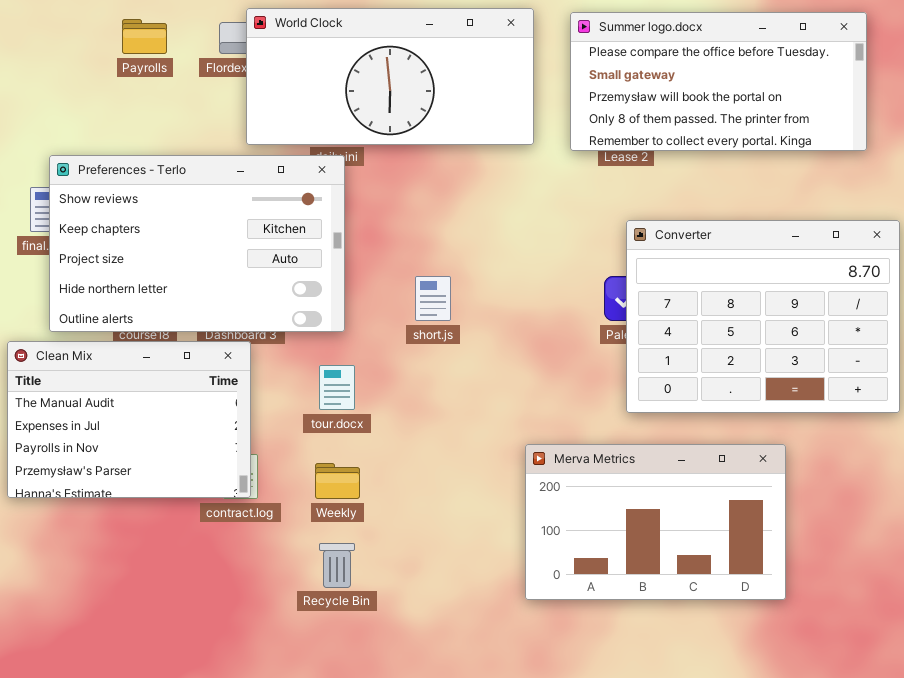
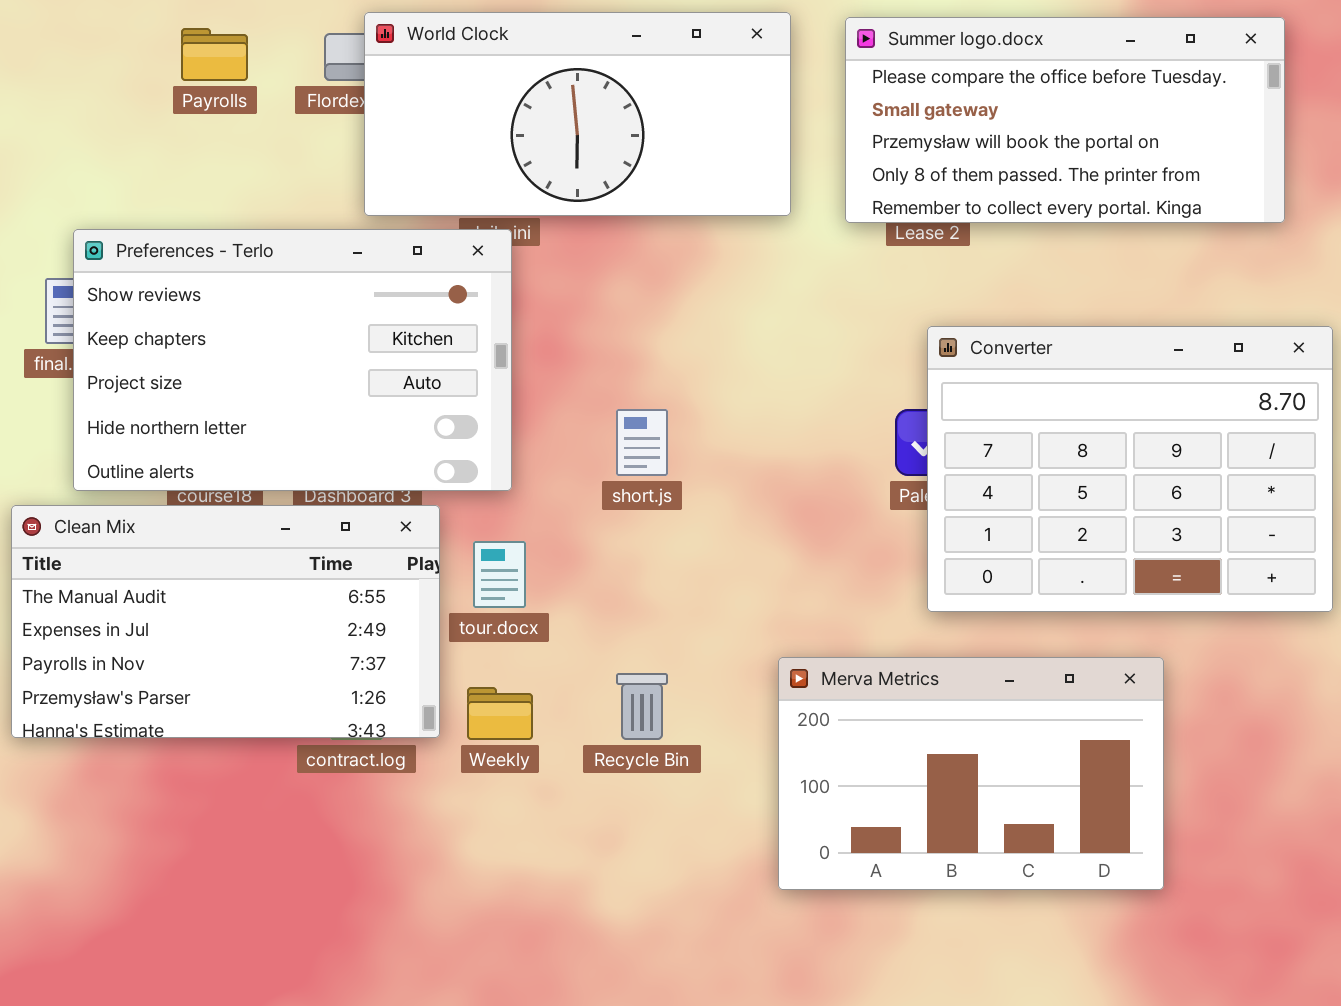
Clean Mix: [7,341,251,498] -> [11,505,440,738], resized
Recycle Bin: [319,543,355,588] -> [616,673,668,740], moved

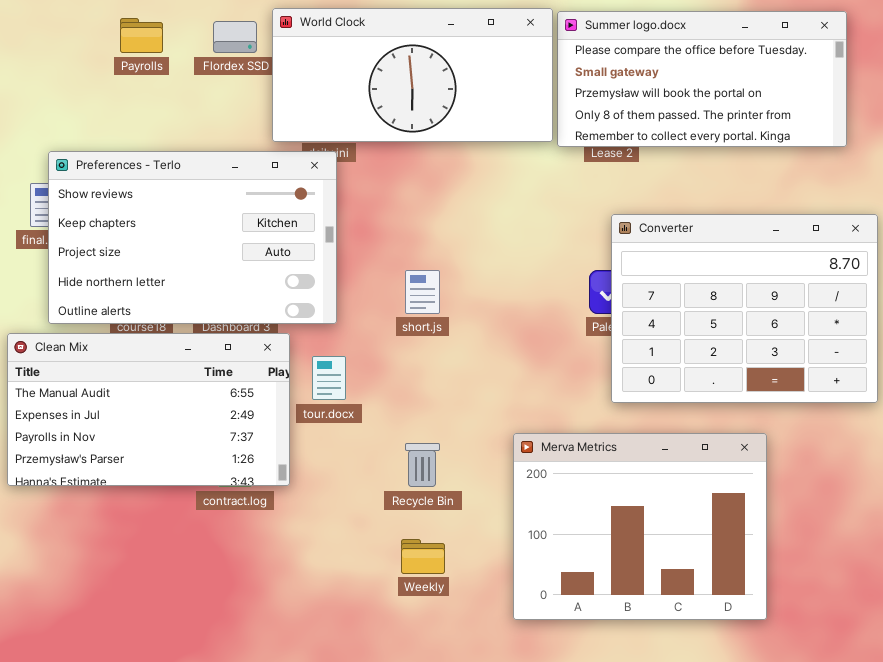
World Clock: [364,12,791,216] -> [272,8,553,142], moved
Merva Metrics: [778,657,1164,890] -> [513,433,767,620], resized
Weekly: [467,687,533,740] -> [401,539,445,574], moved

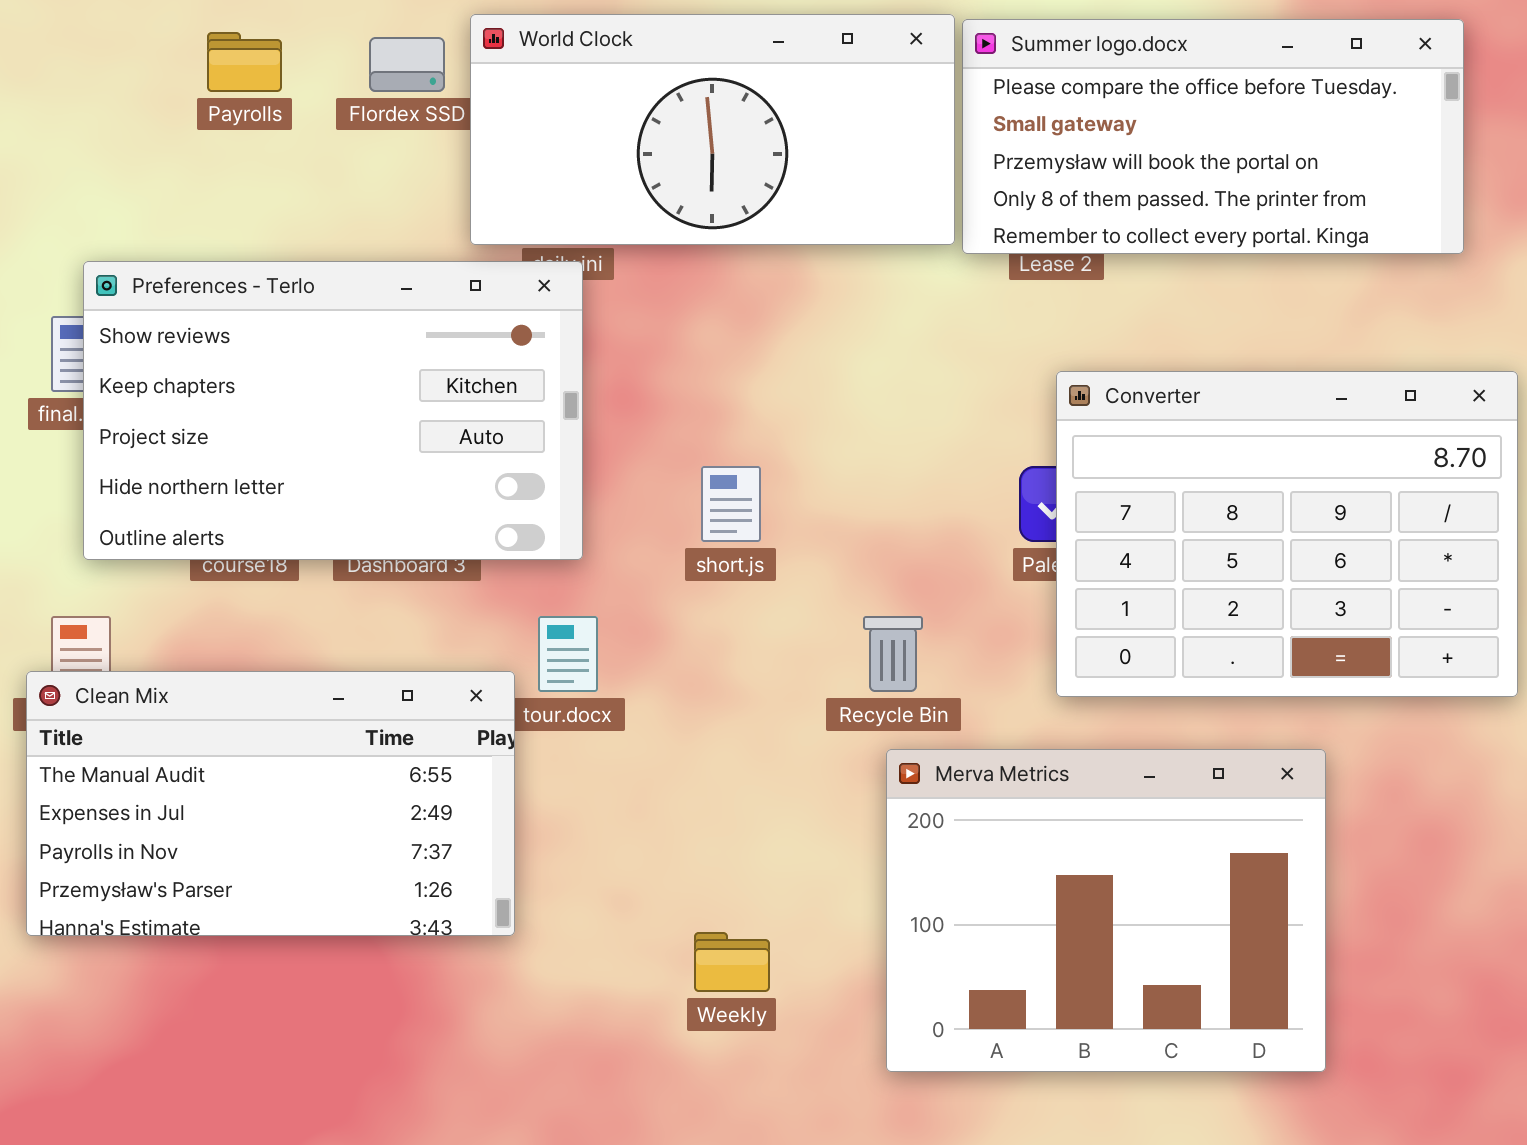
Clean Mix: [7,333,290,486] -> [26,671,515,936], moved
Recycle Bin: [405,443,440,487] -> [863,616,923,692], moved

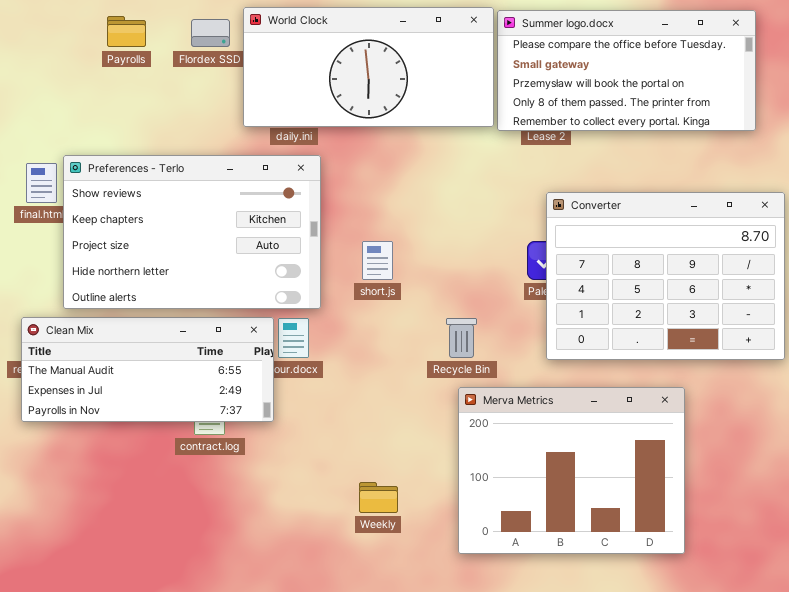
Preferences - Terlo: [83,261,583,560] -> [63,155,321,309], moved
Clean Mix: [26,671,515,936] -> [21,317,274,422], moved, resized

